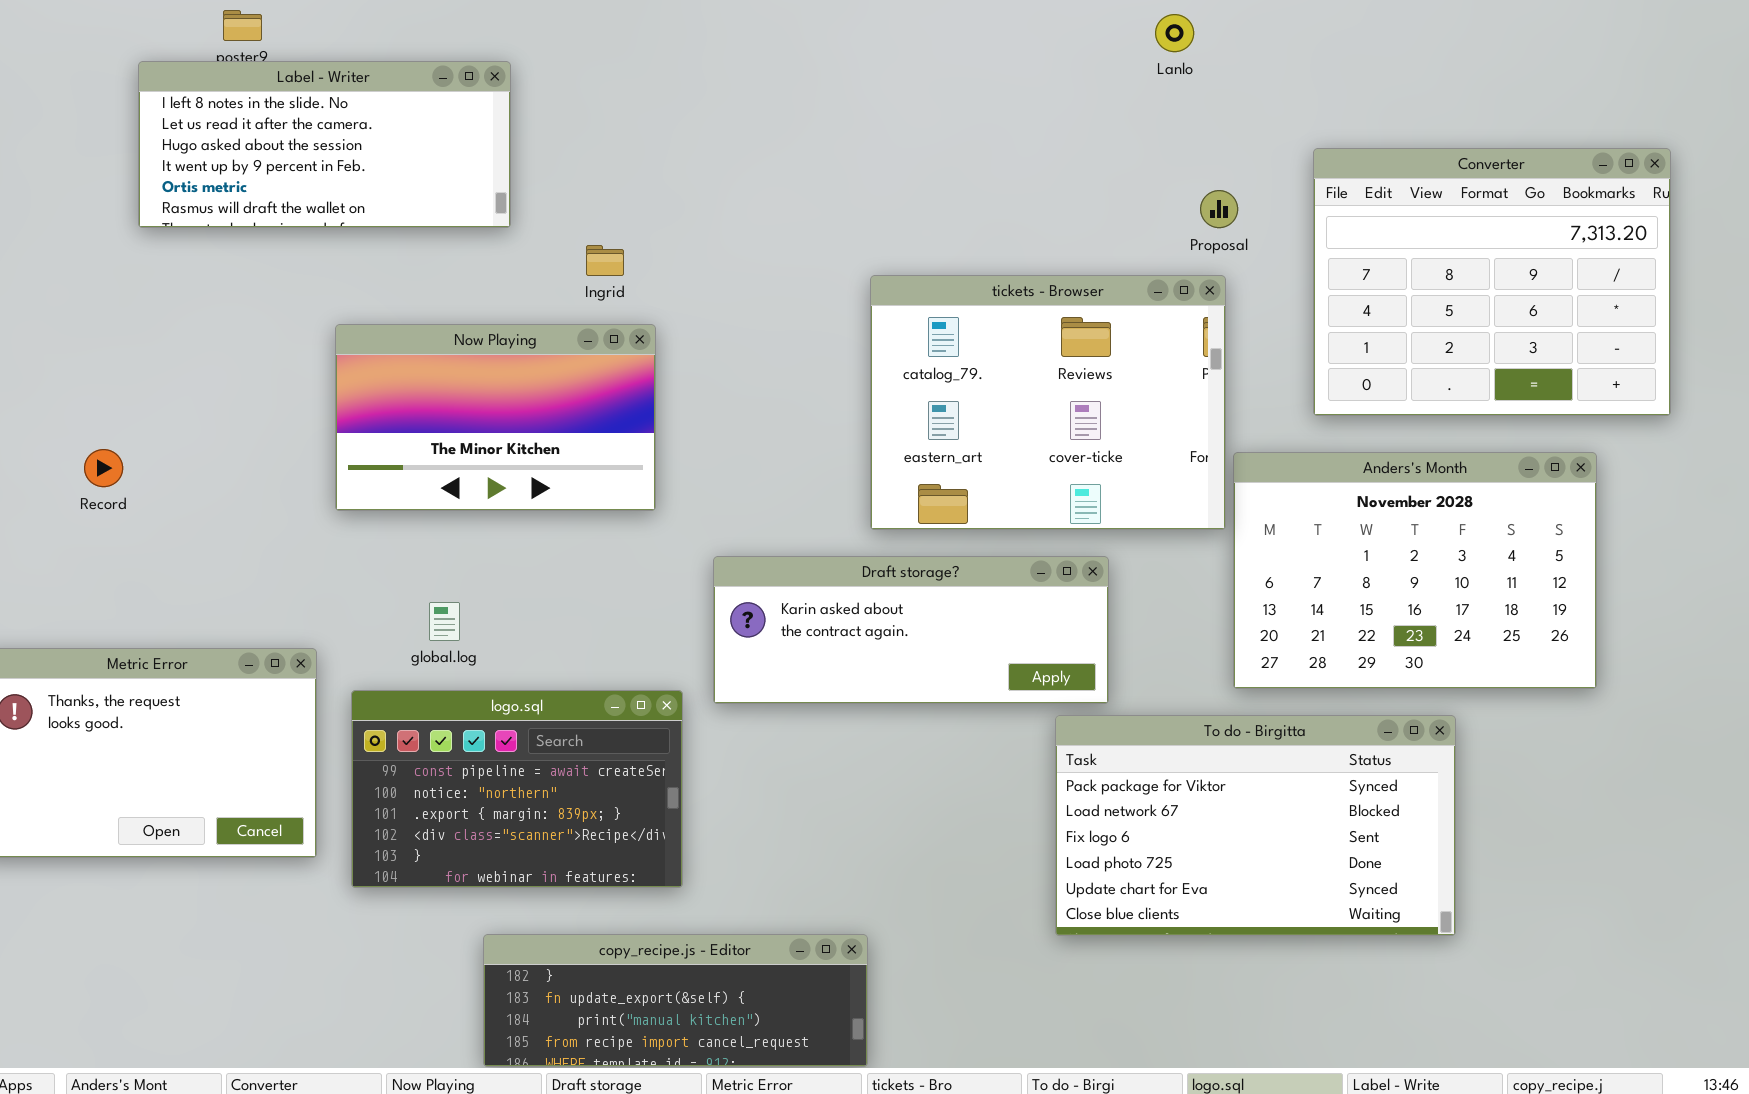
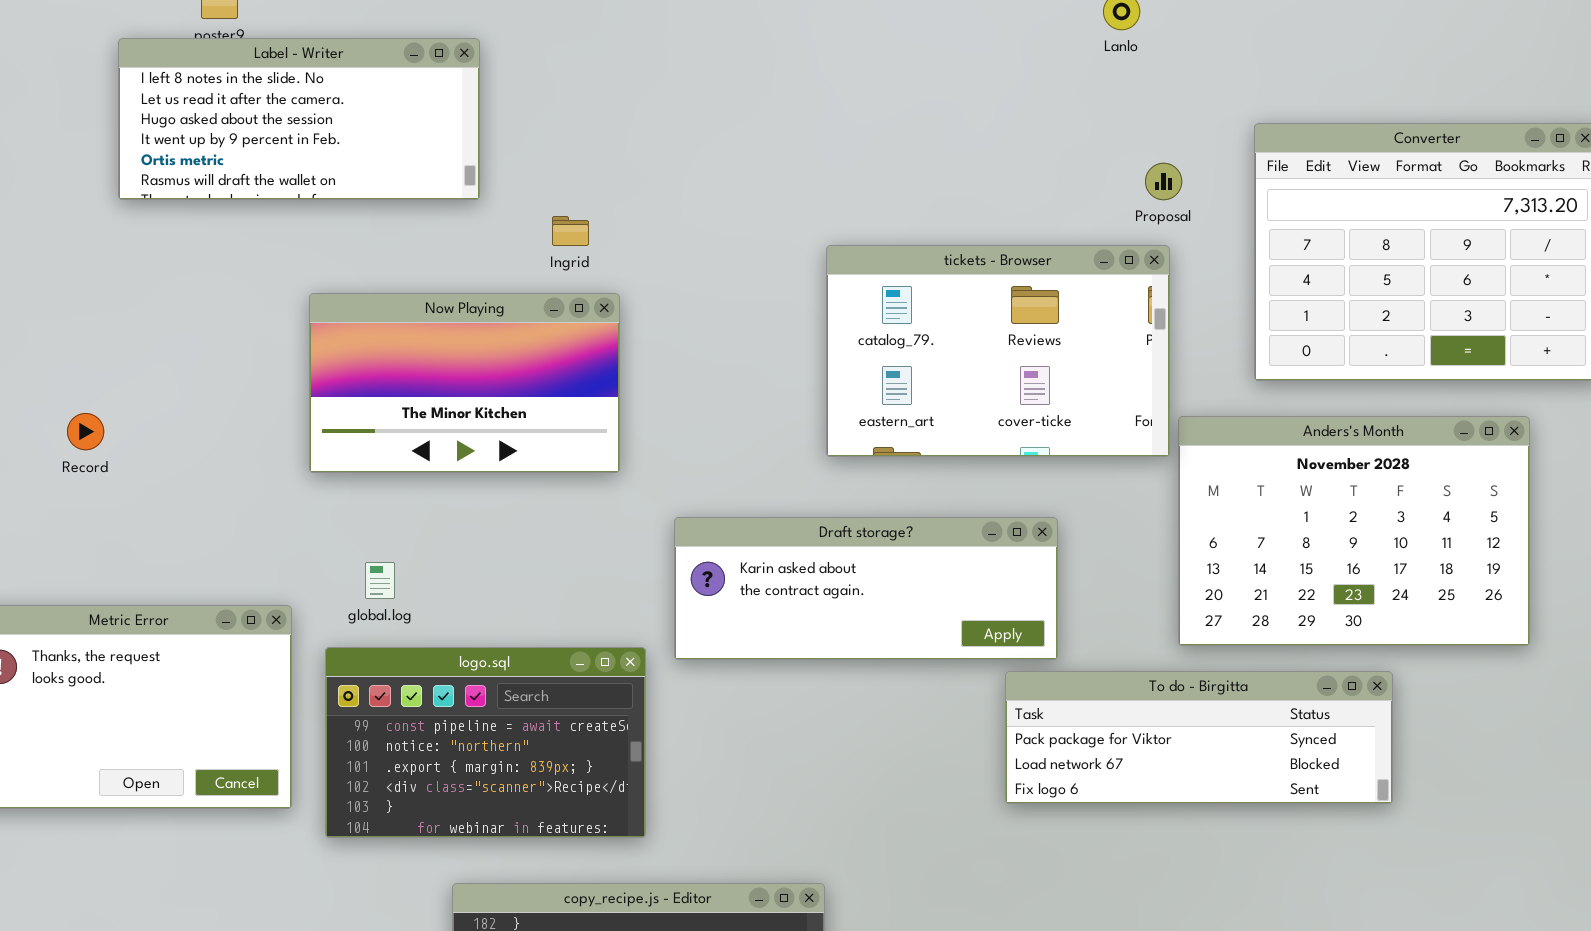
tickets - Browser: [870,275,1226,530] -> [826,245,1170,457], resized
global.log: [429,602,460,641] -> [365,562,395,599], moved
To do - Birgitta: [1055,715,1456,936] -> [1005,671,1393,804], resized

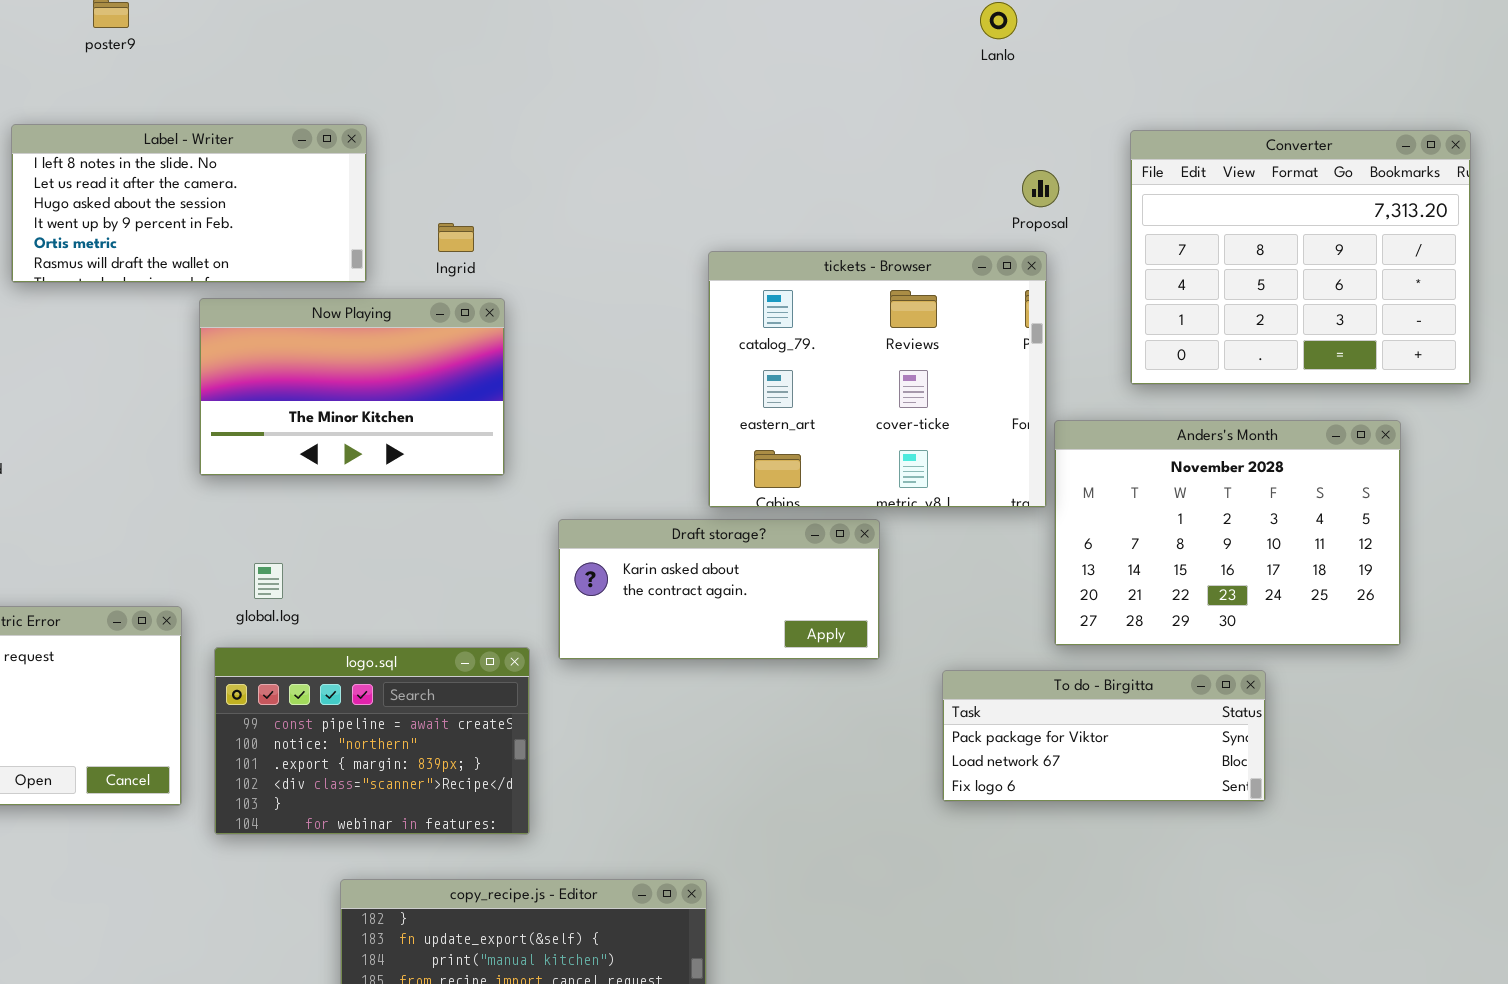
Label - Writer: [118,38,480,200] -> [11,124,367,283], moved
tickets - Browser: [826,245,1170,457] -> [708,251,1047,508], resized
Draft storage?: [674,517,1058,660] -> [558,519,880,660], resized
To do - Birgitta: [1005,671,1393,804] -> [942,670,1266,802], resized

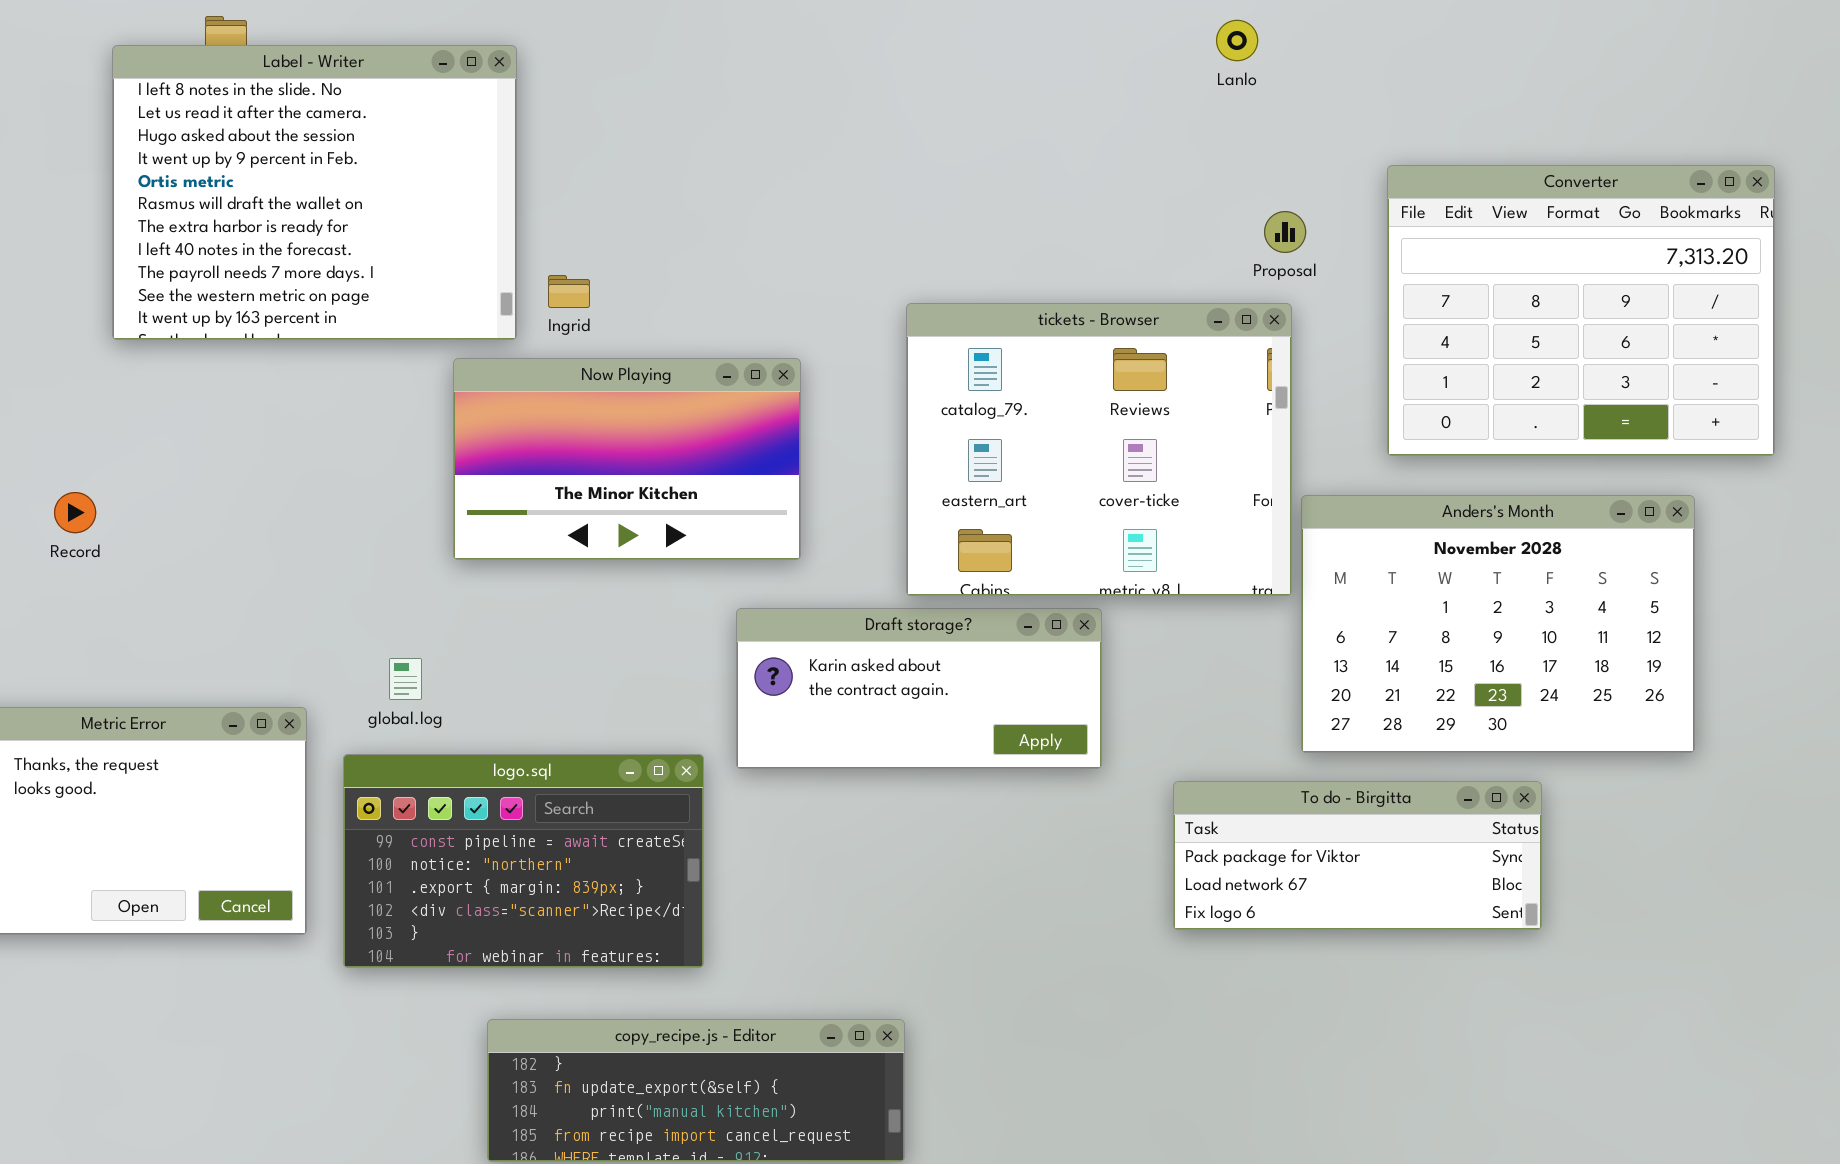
Label - Writer: [11,124,367,283] -> [112,45,517,340], resized
Ingrid: [438,223,474,252] -> [548,275,590,308], moved
Now Playing: [199,298,505,476] -> [453,358,801,560], moved

